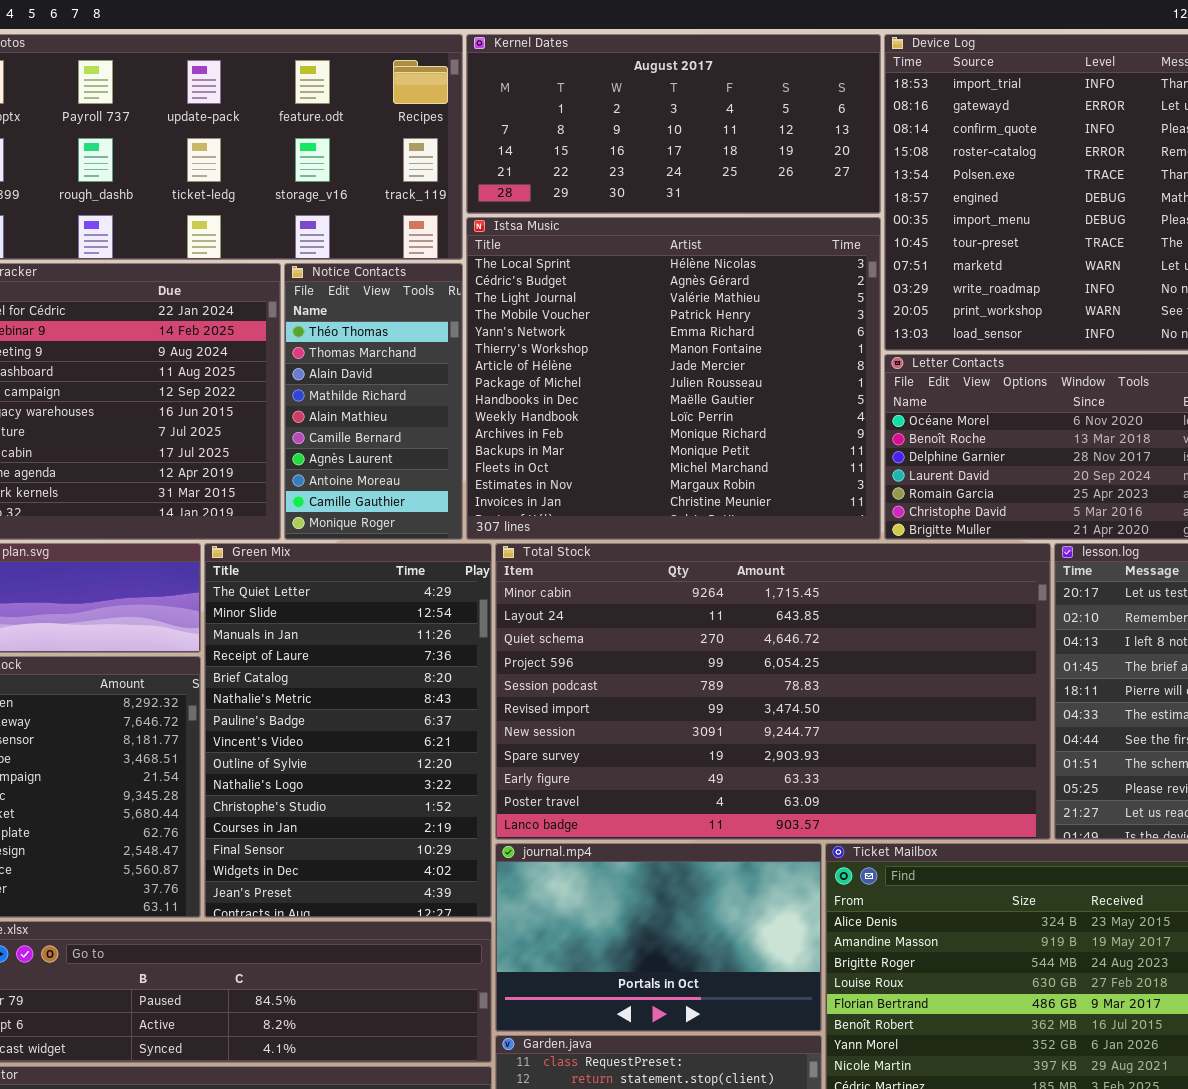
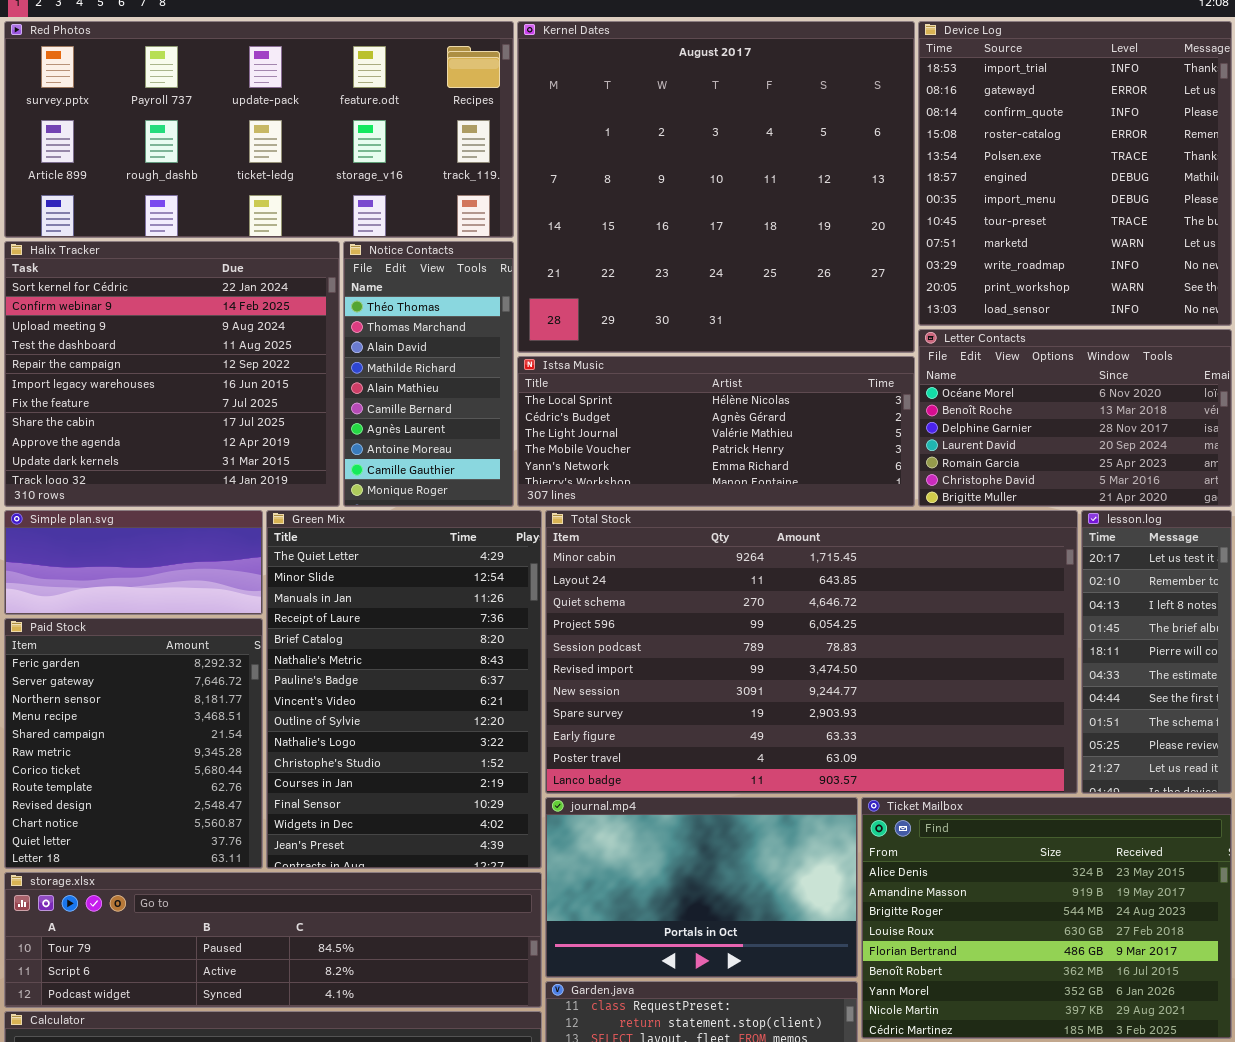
Kernel Dates: [466,34,881,214] -> [517,21,915,353], resized
Istsa Music: [466,217,881,540] -> [517,356,915,507], resized

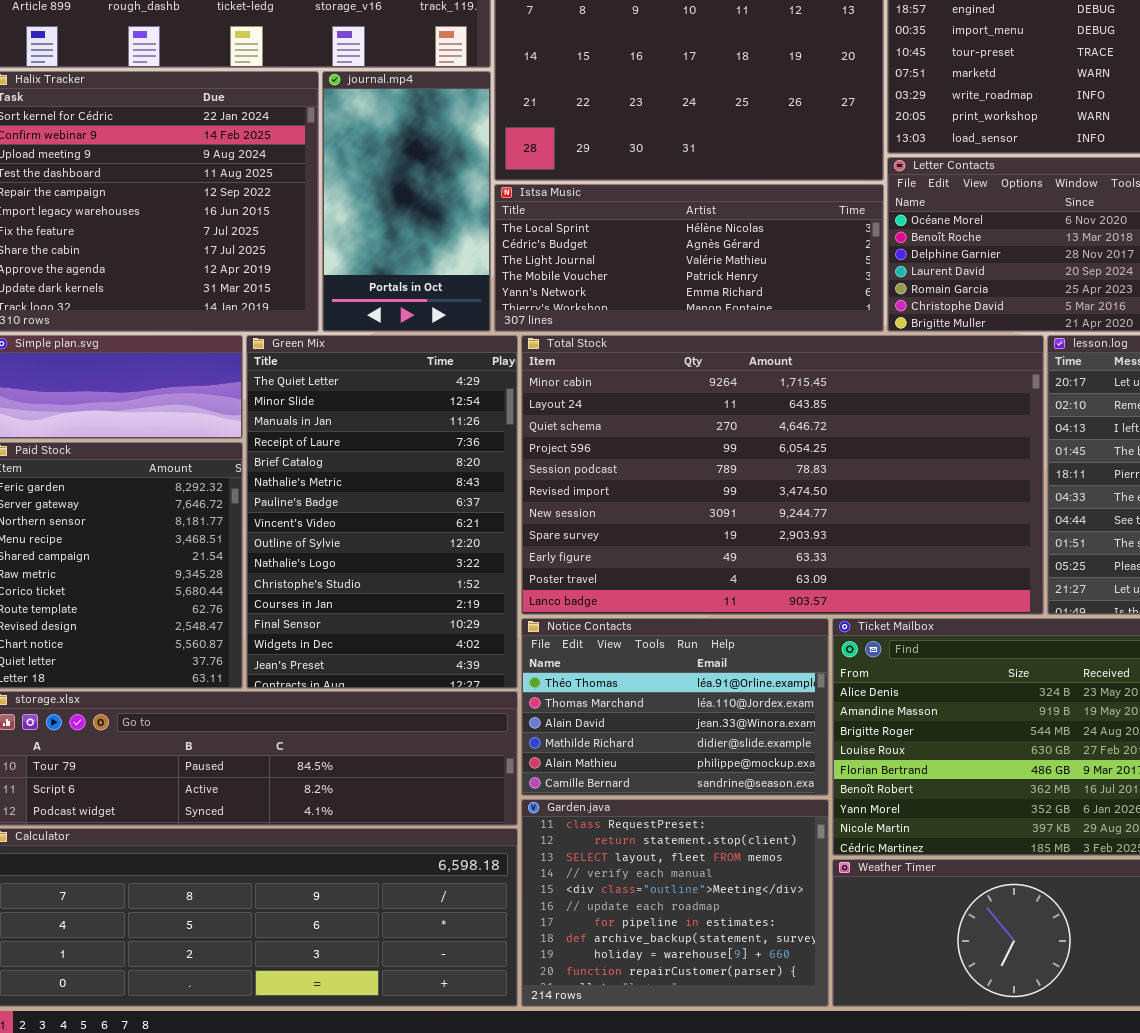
Notice Contacts: [343,241,514,507] -> [521,618,829,796], moved, resized
journal.mp4: [545,797,858,978] -> [322,71,491,332], moved, resized

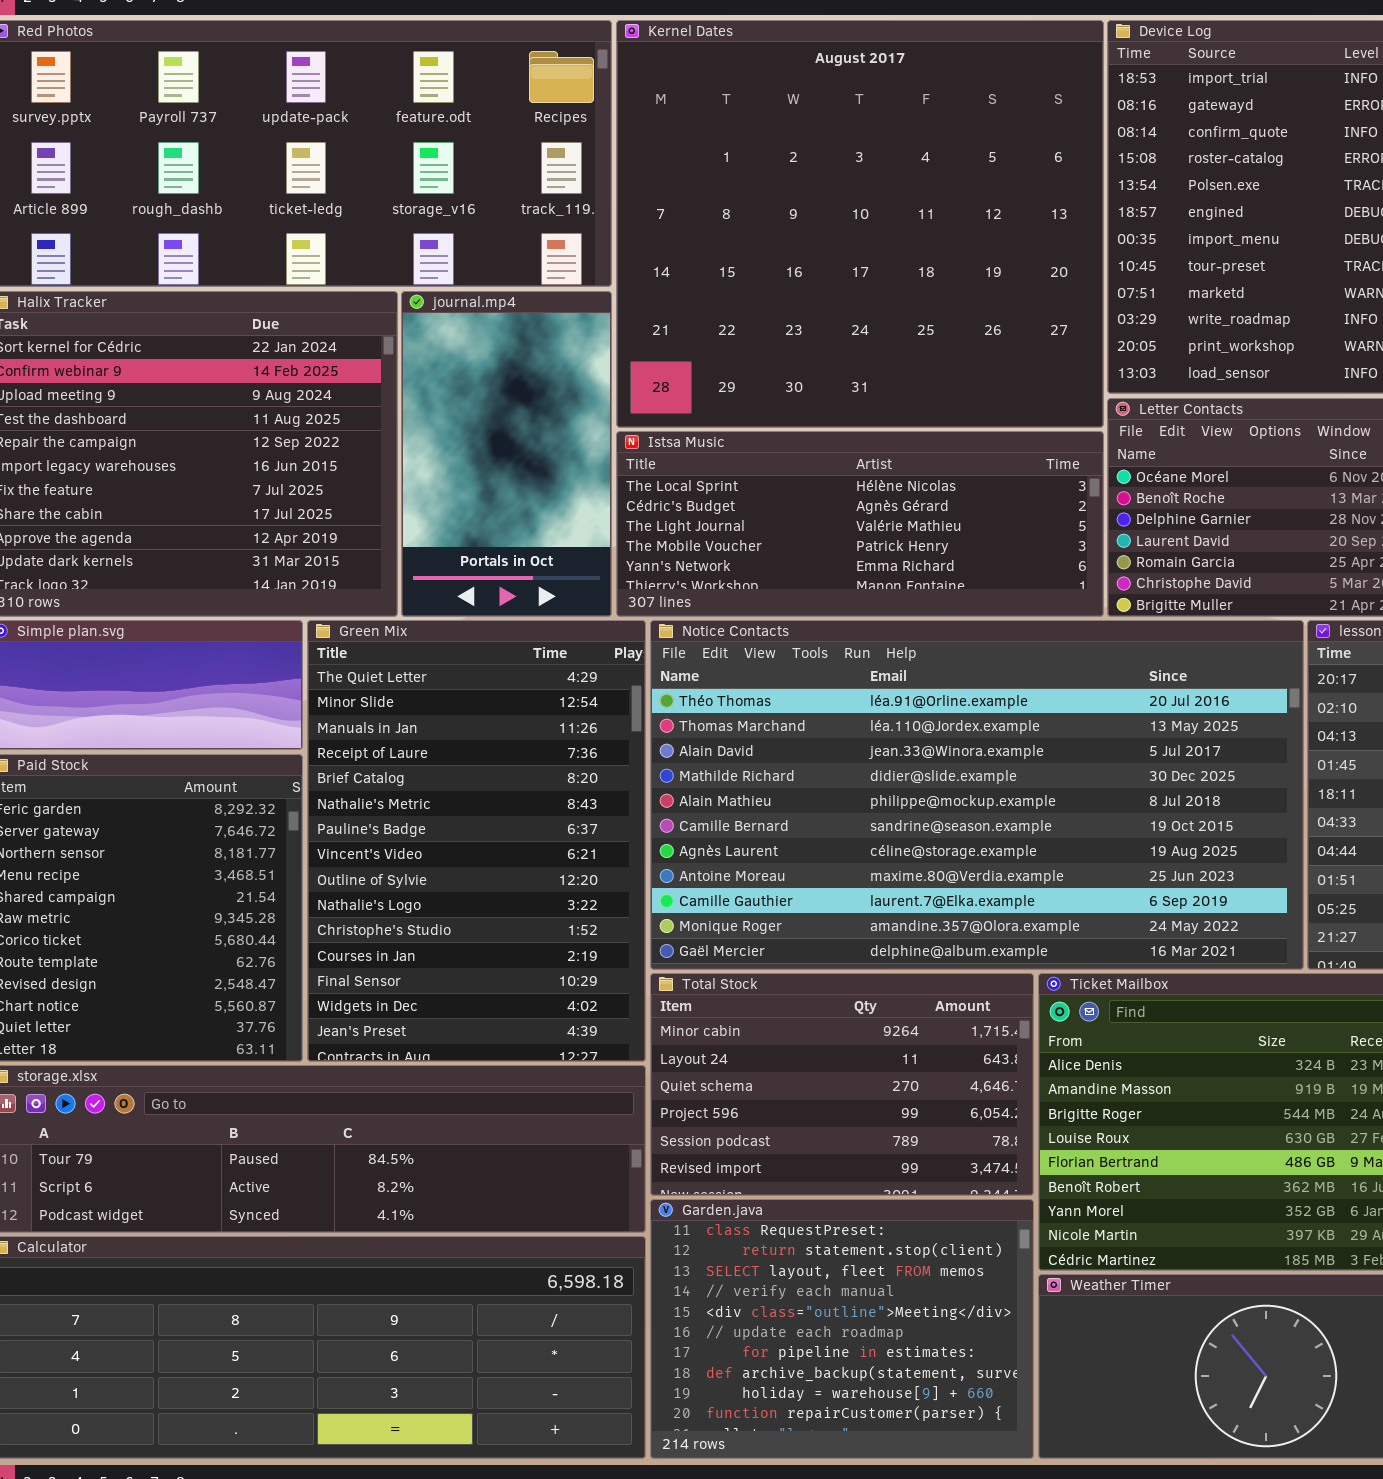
Total Stock: [521,335,1044,615] -> [650,973,1034,1196], moved, resized
Notice Contacts: [521,618,829,796] -> [650,620,1304,970], moved, resized

